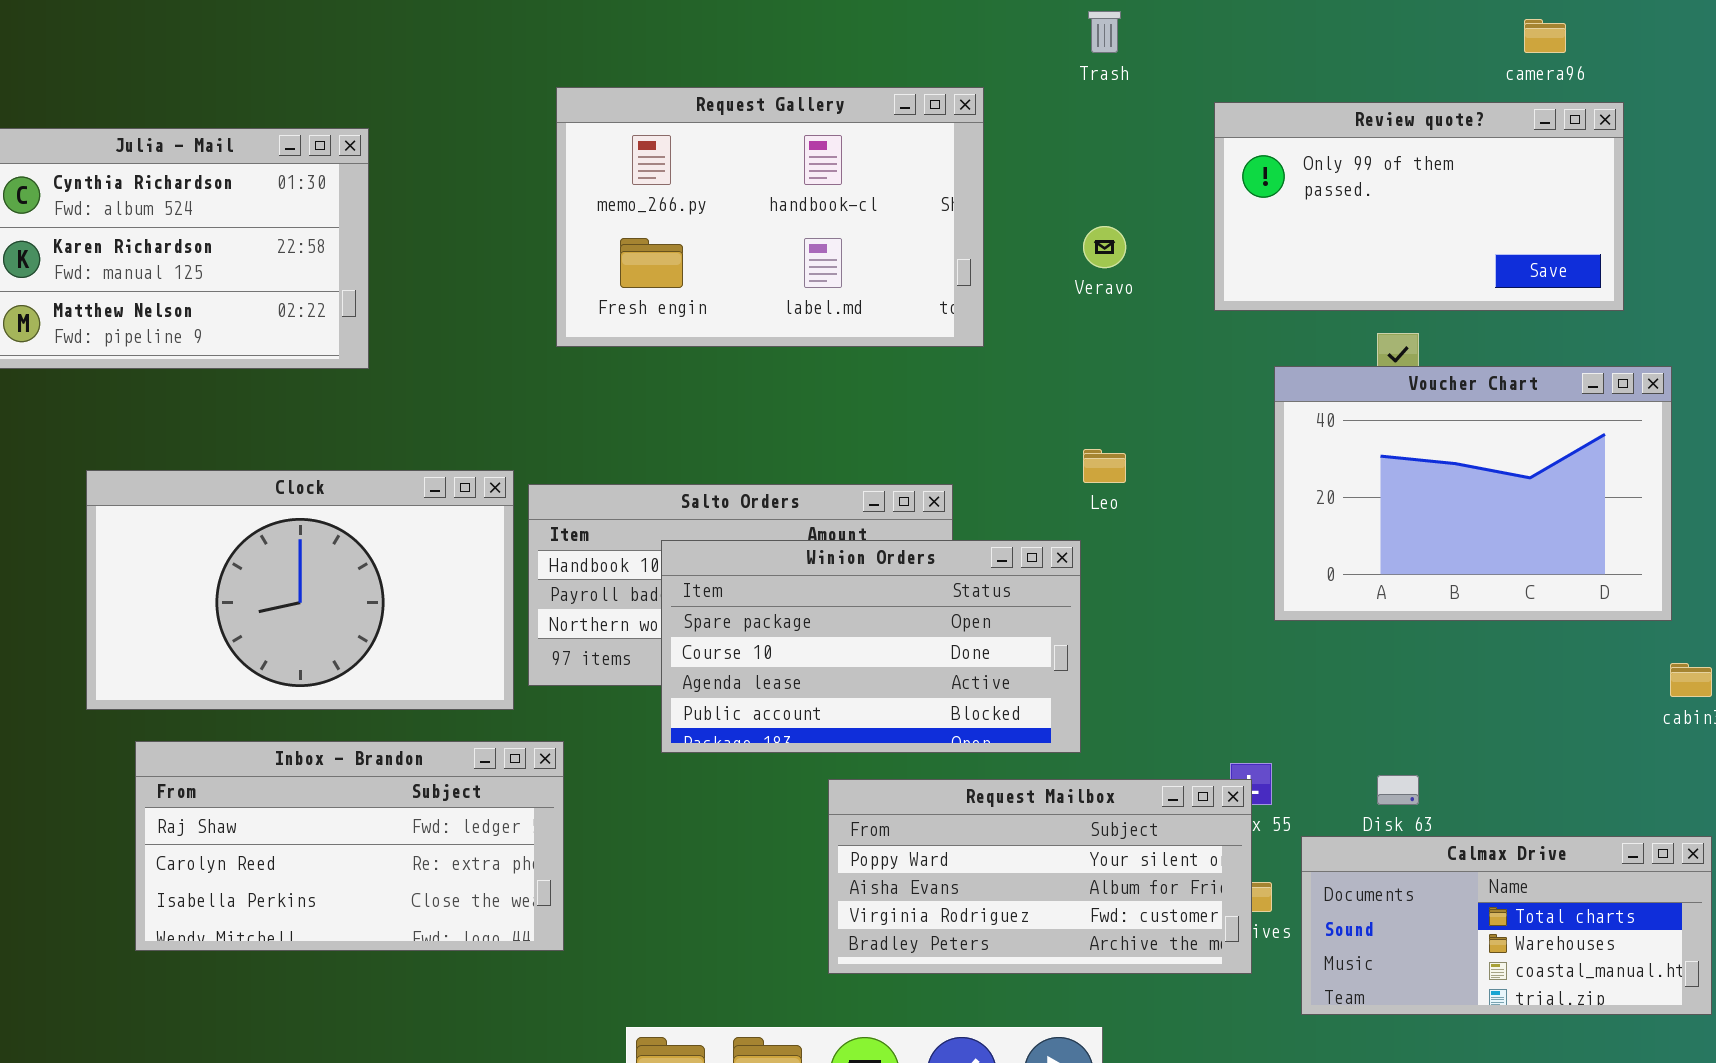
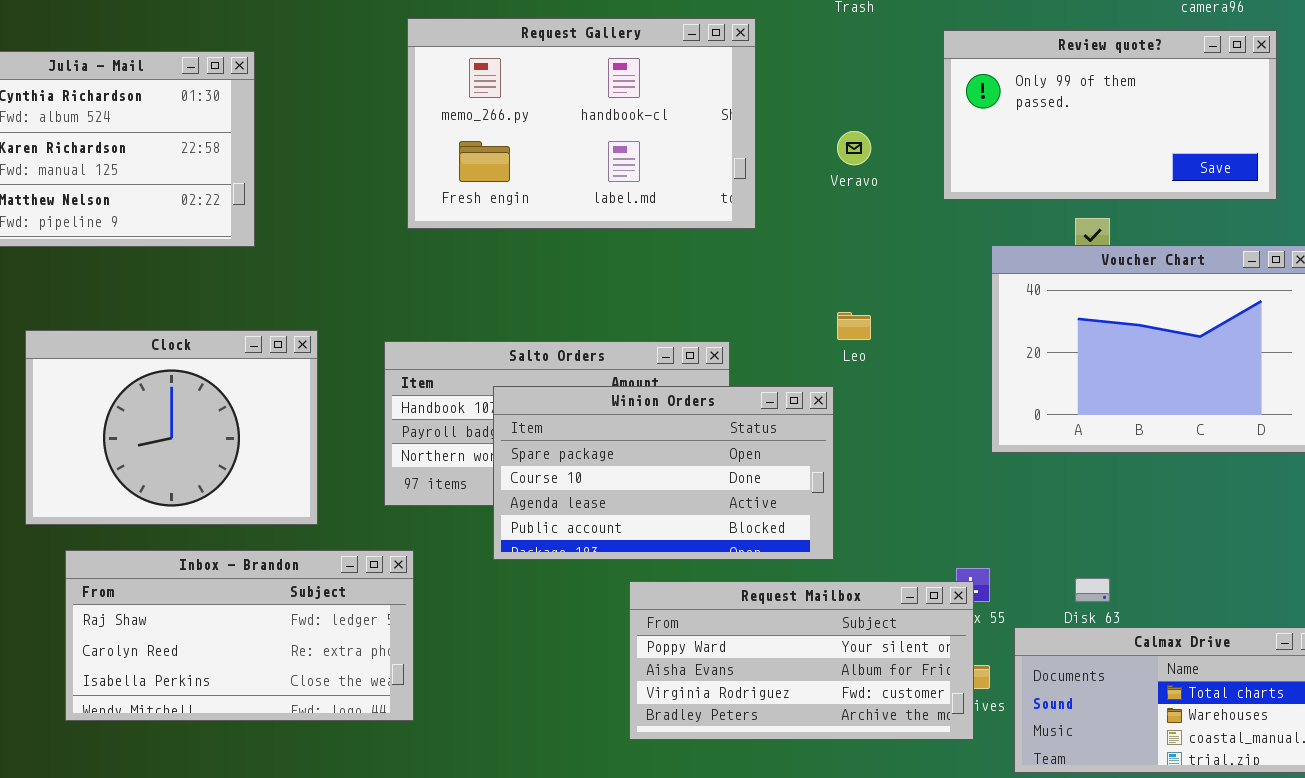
Clock: [86,470,514,710] -> [25,330,318,525], resized

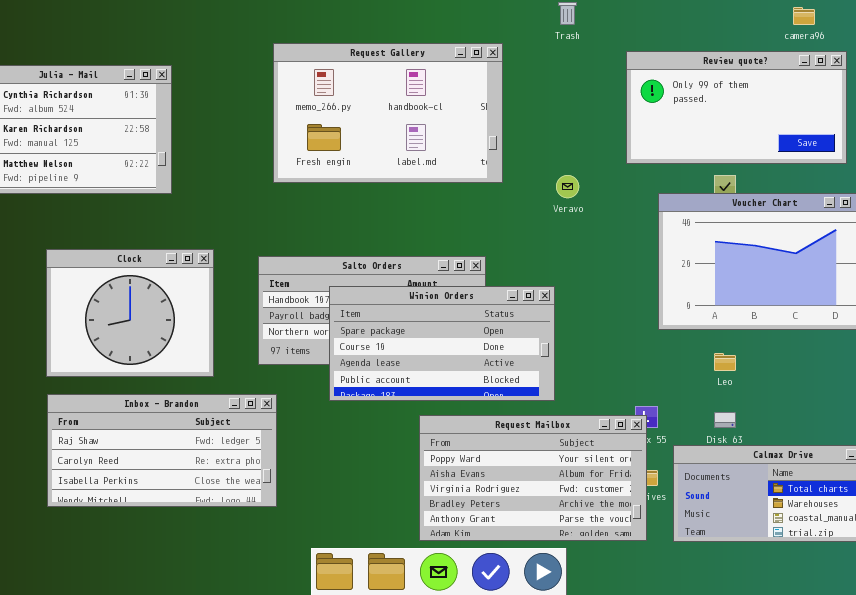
Veravo: [837,131,871,165] -> [556,175,579,198], moved
Leo: [837,312,871,340] -> [714,353,736,371], moved
Clock: [25,330,318,525] -> [46,249,214,377], resized
Request Mailbox: [629,581,974,740] -> [419,415,647,541], resized

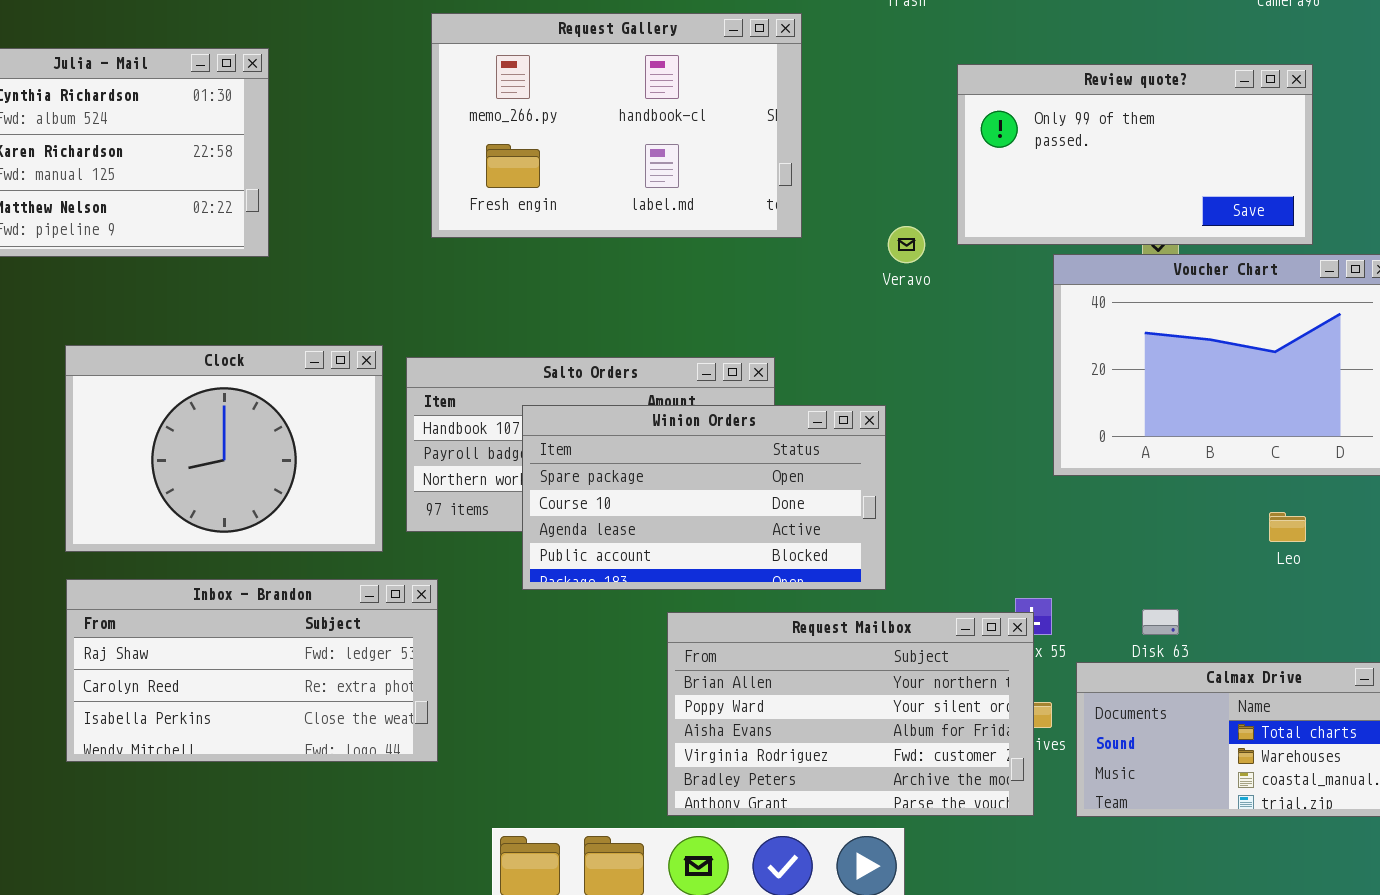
Review quote?: [626,51,847,164] -> [957,64,1313,245], moved
Clock: [46,249,214,377] -> [65,345,383,552], resized
Leo: [714,353,736,371] -> [1269,512,1306,542], moved
Request Mailbox: [419,415,647,541] -> [667,612,1034,816], scrolled up 1 row

